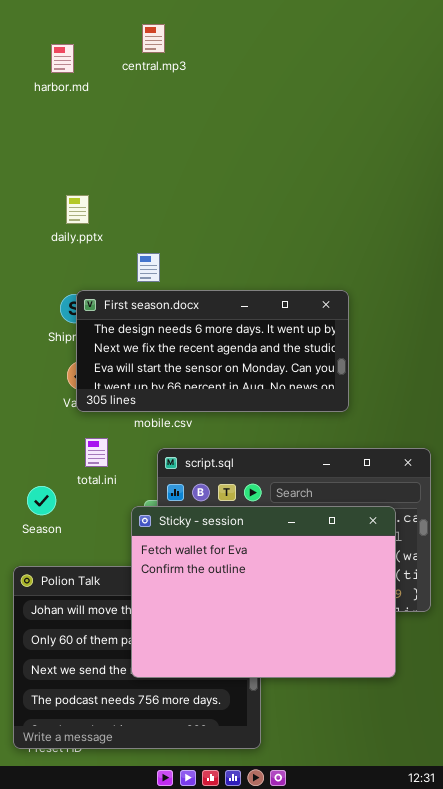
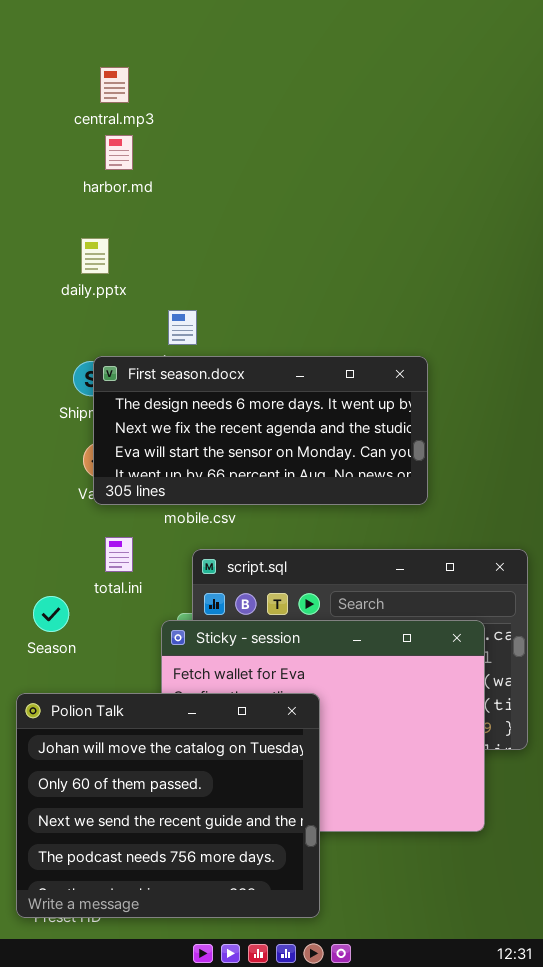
central.mp3: [142,24,165,53] -> [100,67,129,103], moved
harbor.md: [51,44,74,73] -> [105,135,133,170], moved
Polion Talk: [13,566,261,749] -> [16,693,320,918], raised

